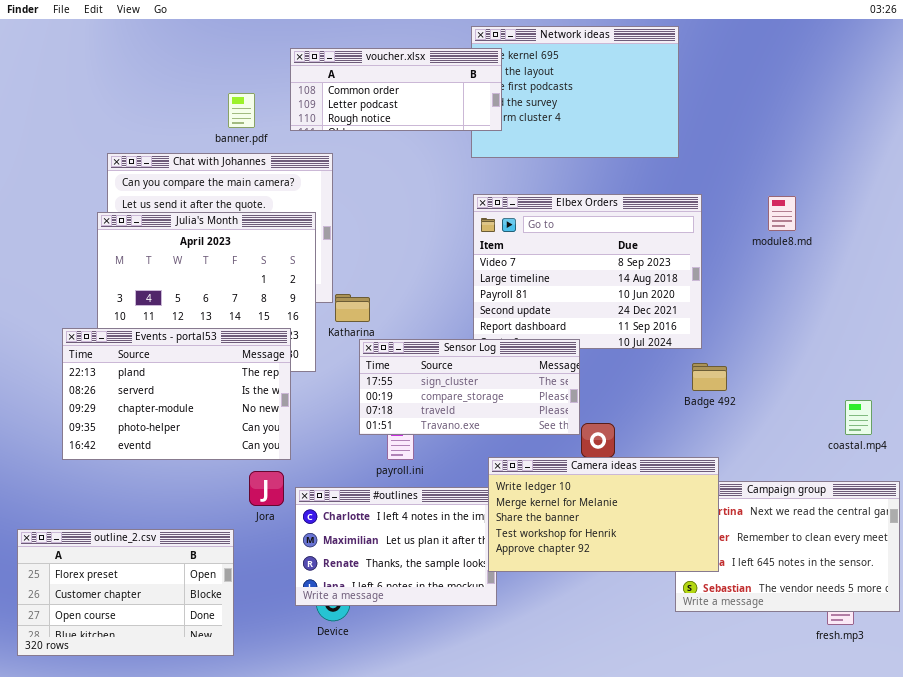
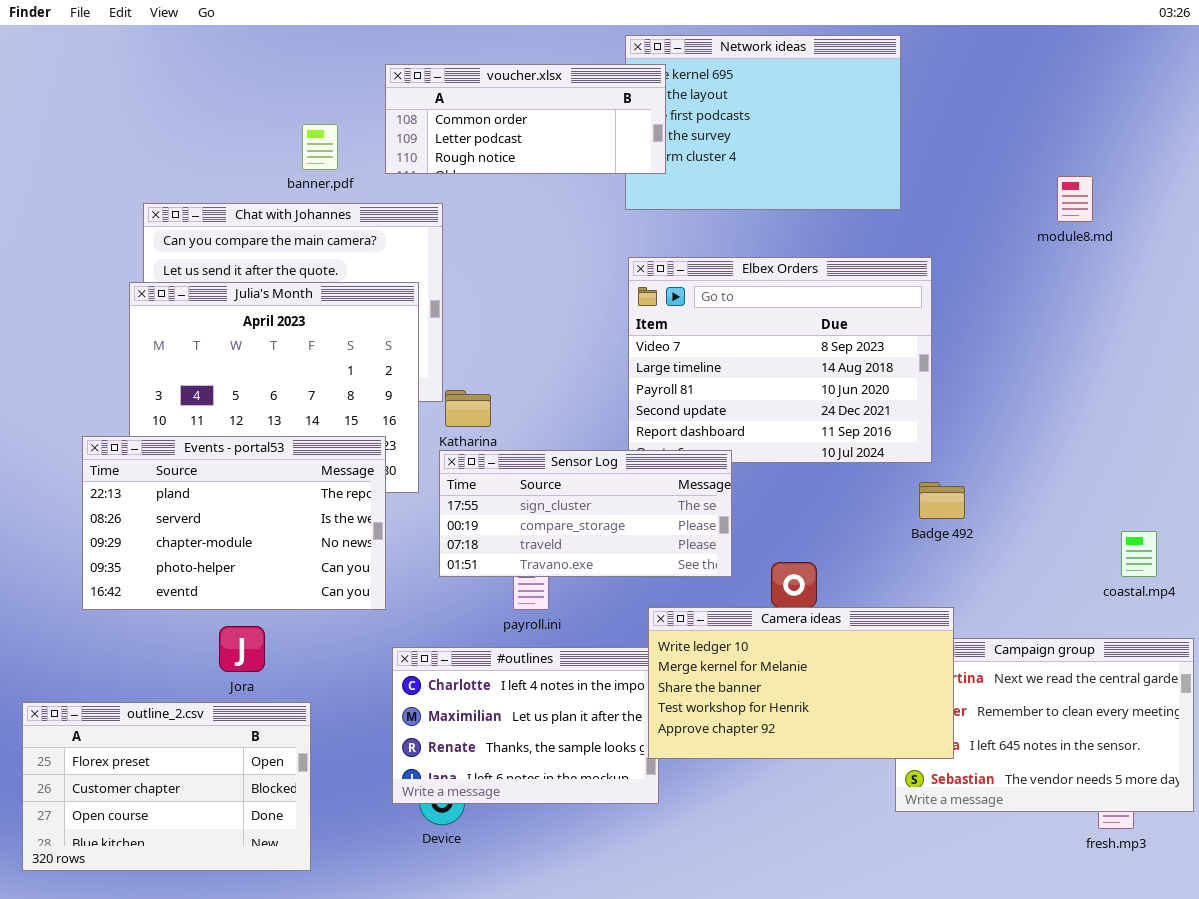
module8.md: [768,196,796,231] -> [1057,176,1093,222], moved
Sensor Log: [359,339,580,435] -> [439,450,732,577], moved
Jora: [249,471,284,506] -> [219,626,265,672], moved

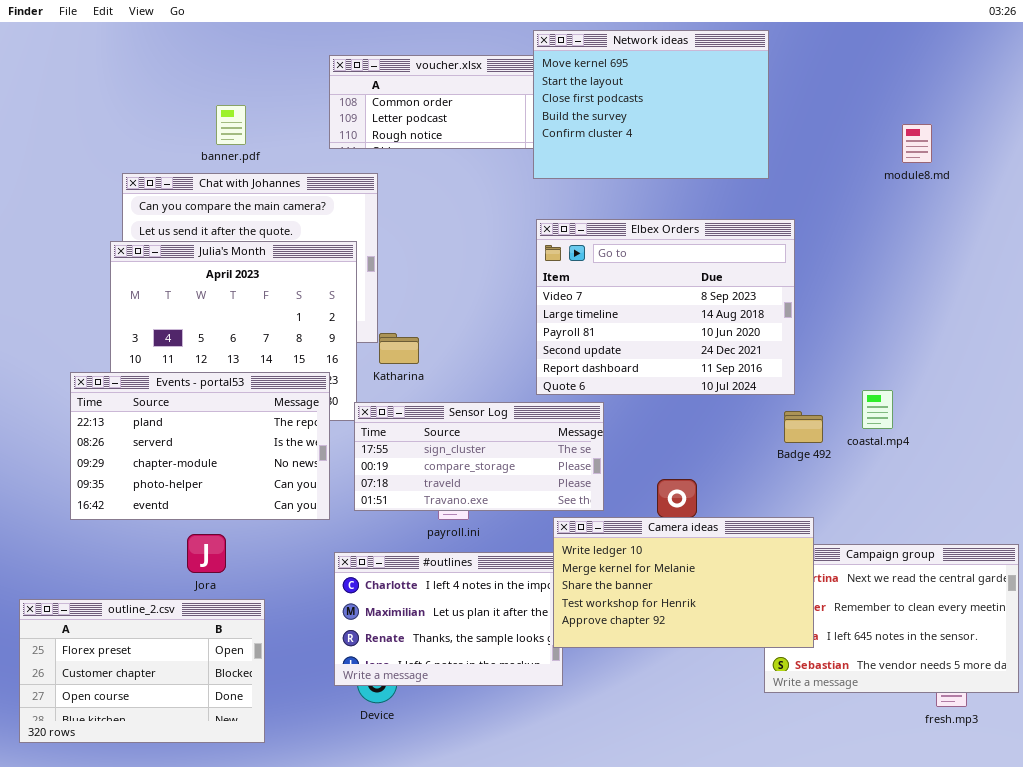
Network ideas: [625,35,901,210] -> [533,30,769,179], raised
banner.pdf: [302,124,338,170] -> [216,105,246,145], moved
module8.md: [1057,176,1093,222] -> [902,124,932,163], moved
Sensor Log: [439,450,732,577] -> [354,402,604,511], moved
coastal.mp4: [1121,531,1157,577] -> [862,390,893,429], moved

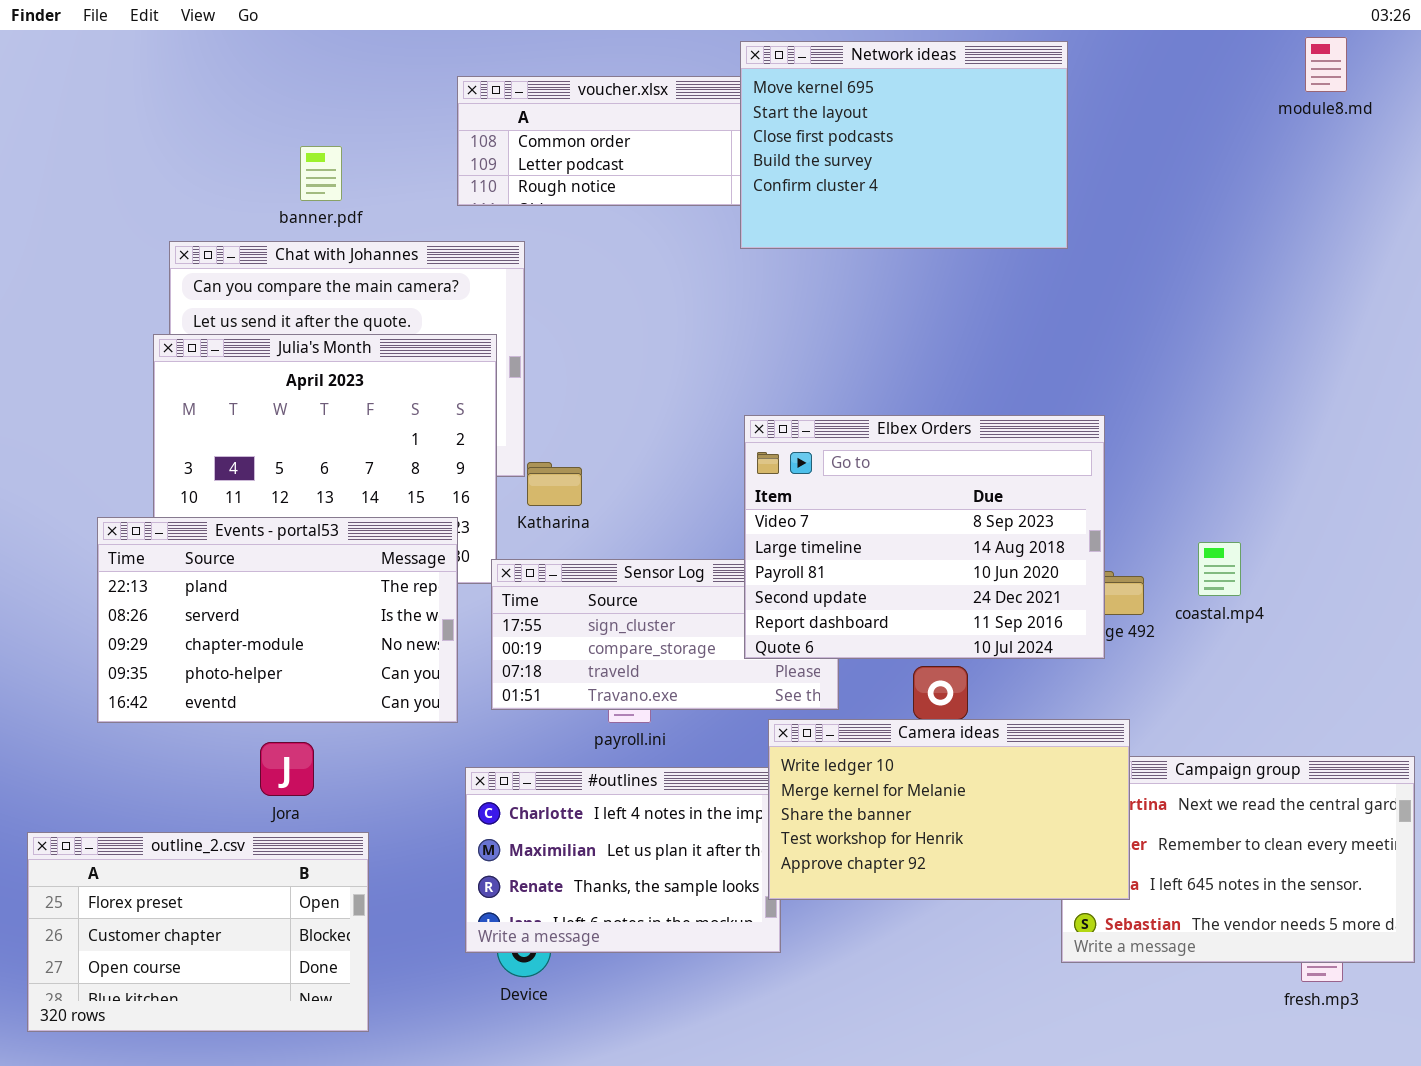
module8.md: [902,124,932,163] -> [1305,37,1347,92], moved
Elbex Orders: [536,219,795,395] -> [744,415,1105,659], moved

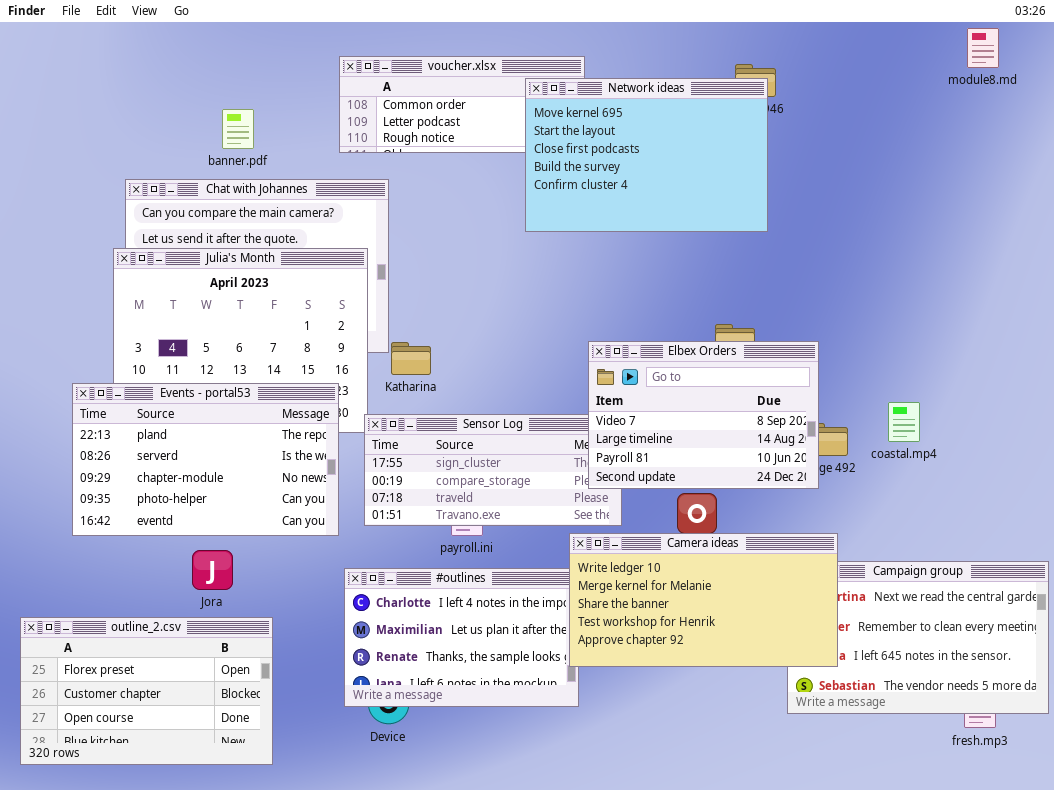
Network ideas: [740,41,1068,249] -> [525,78,768,232], moved
Elbex Orders: [744,415,1105,659] -> [588,341,819,489], resized

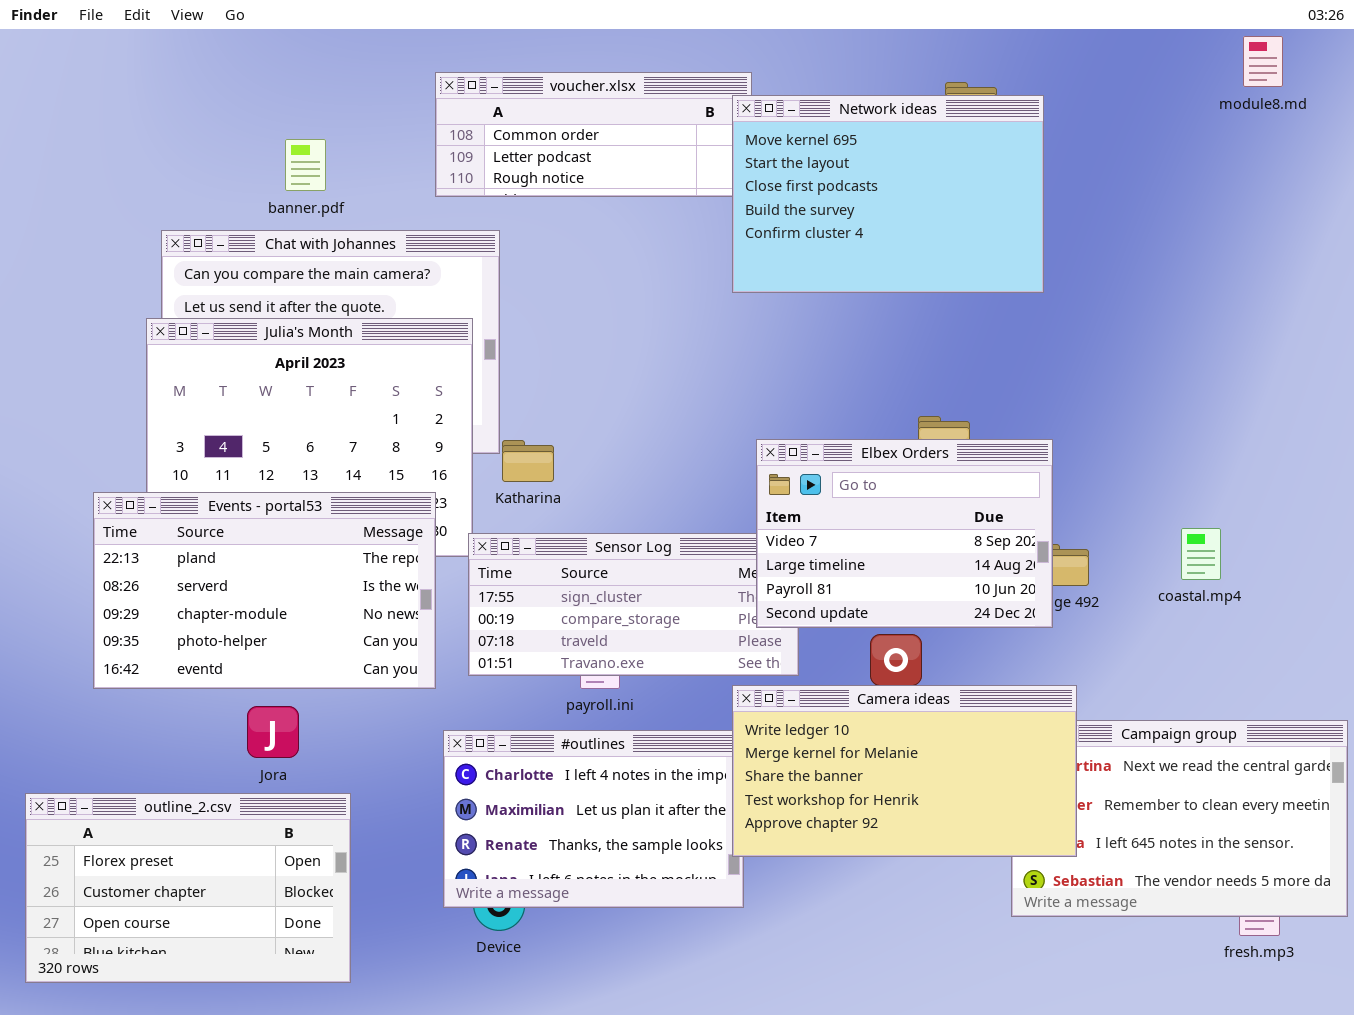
Network ideas: [525,78,768,232] -> [732,95,1044,293], moved
coastal.mp4: [888,402,920,442] -> [1181,528,1221,580], moved

